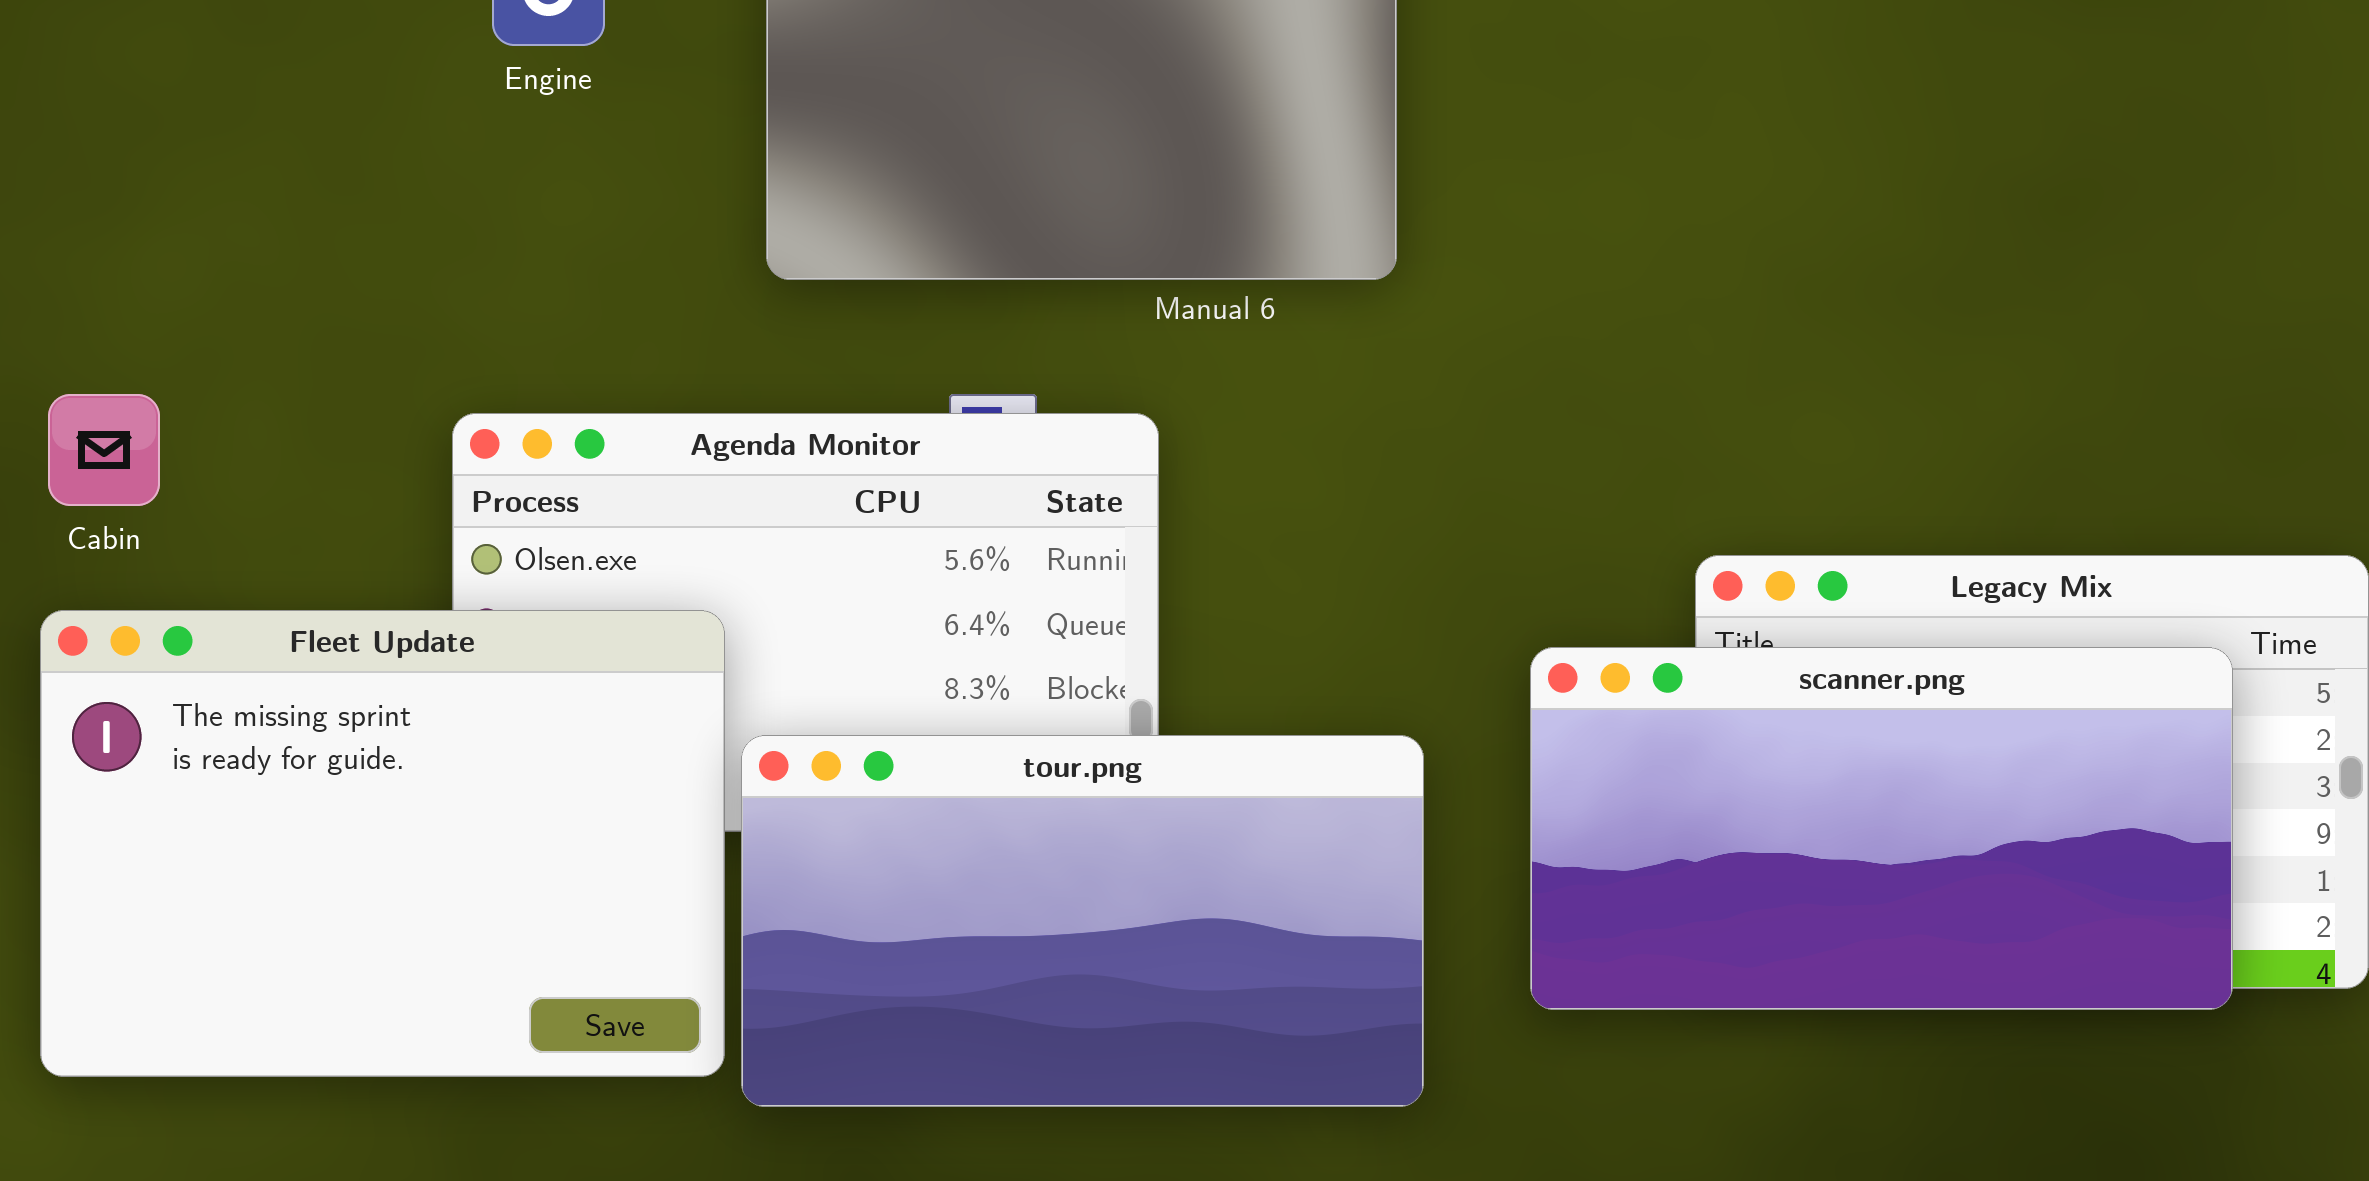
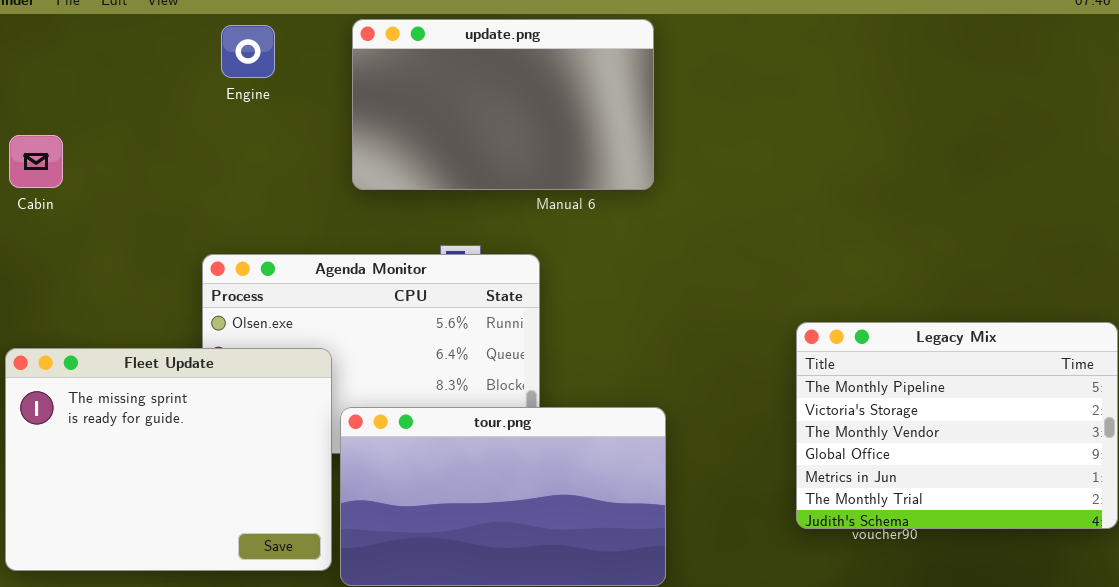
Cabin: [48,394,160,506] -> [9,135,63,188], moved
scanner.png: [1530,647,2233,1010] -> none, closed

